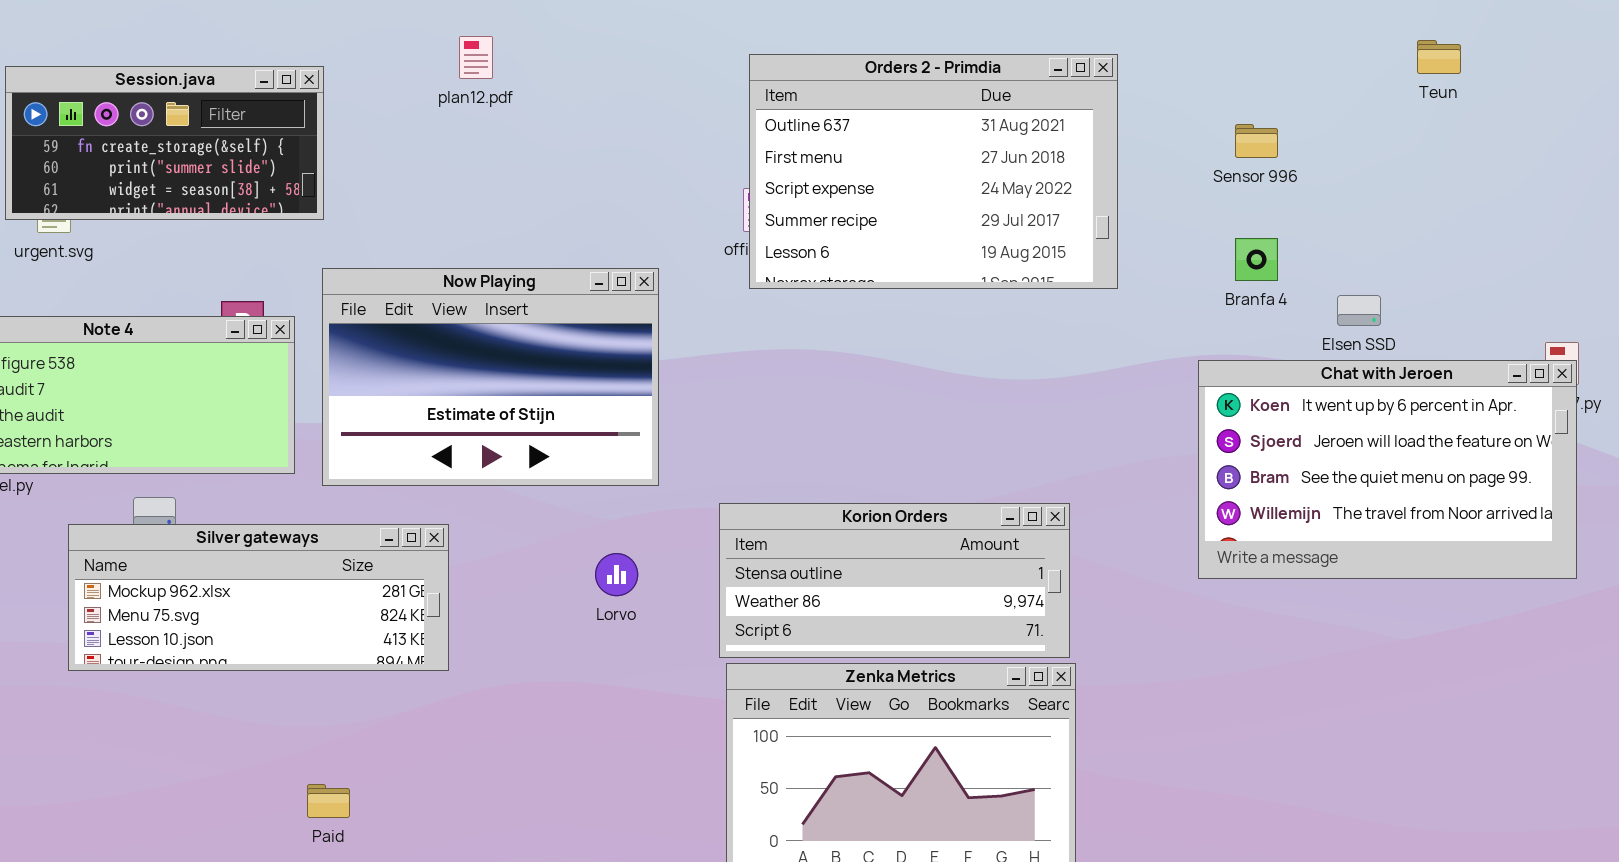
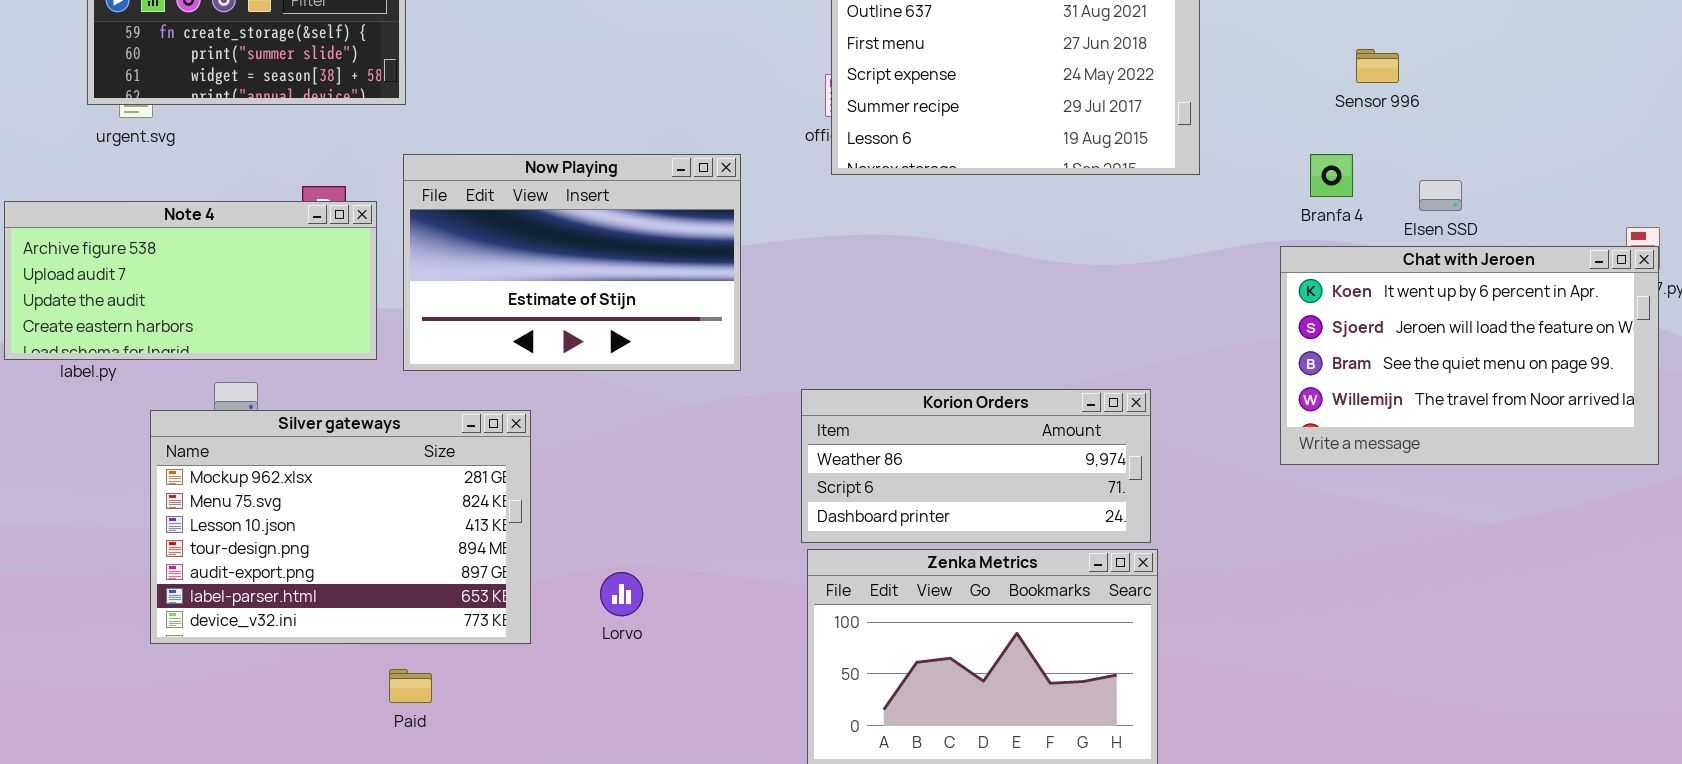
Sensor 996: [1235,124,1278,158] -> [1356,49,1399,83], moved
Branfa 4: [1235,238,1278,281] -> [1310,154,1353,197], moved
Korion Orders: [719,503,1070,658] -> [801,389,1151,543], scrolled down 1 row
Silver gateways: [68,524,449,671] -> [150,410,531,644], resized
Lorvo: [595,553,638,596] -> [600,572,643,616], moved

